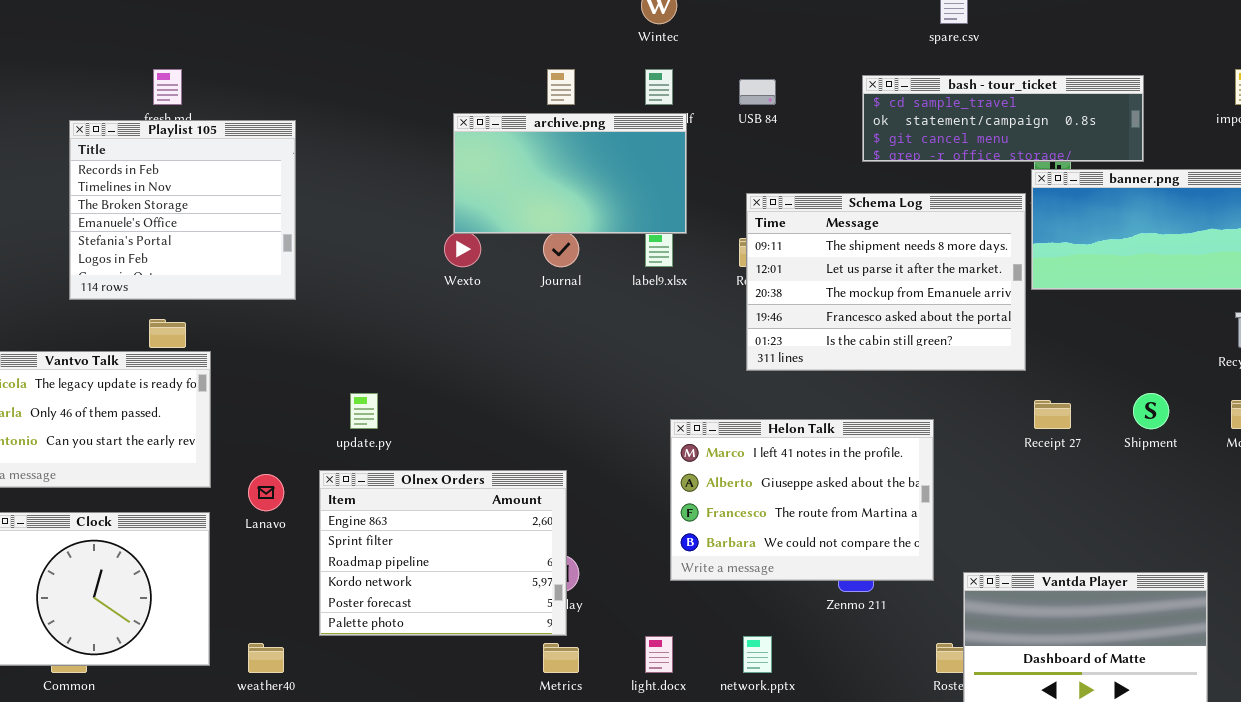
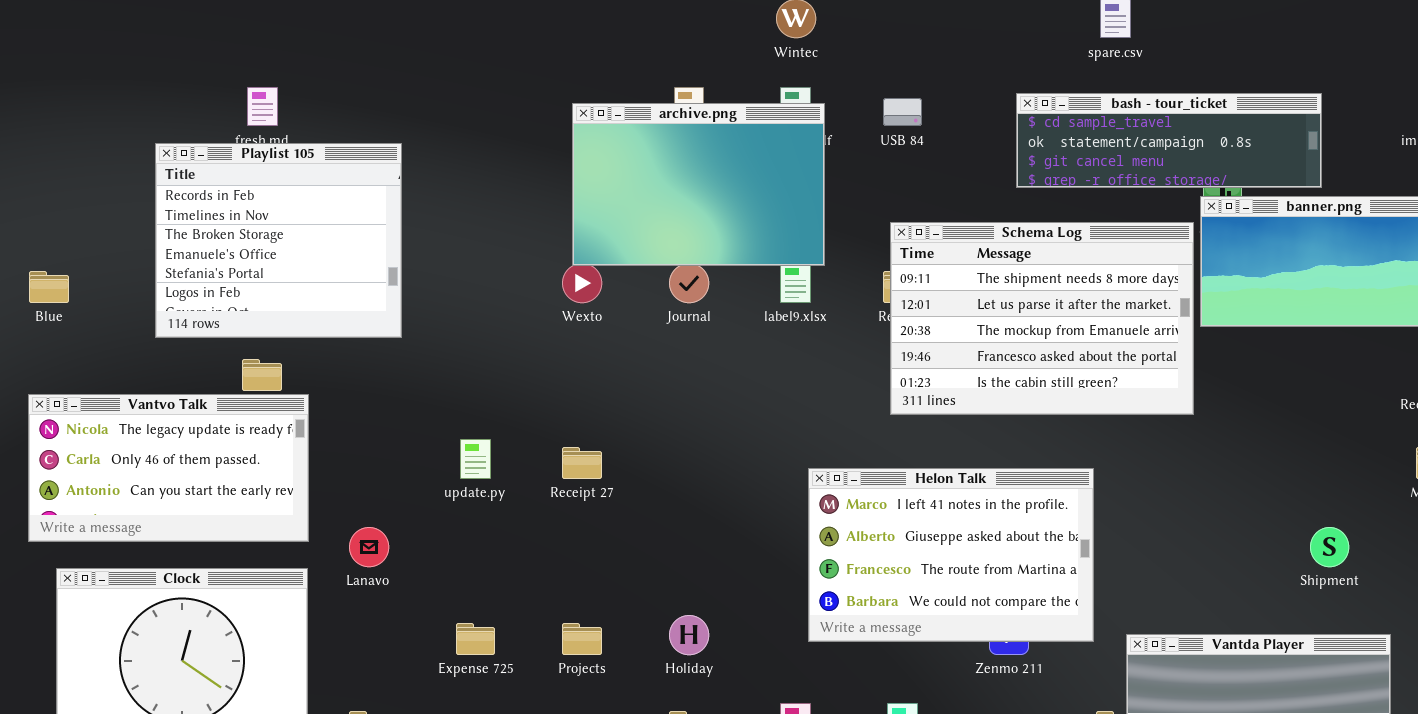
archive.png: [453,113,687,234] -> [572,103,825,266], resized
Shipment: [1133,393,1169,429] -> [1310,527,1349,567], moved
Receipt 27: [1034,400,1071,429] -> [562,447,602,479], moved
Olnex Orders: [319,470,567,636] -> none, closed

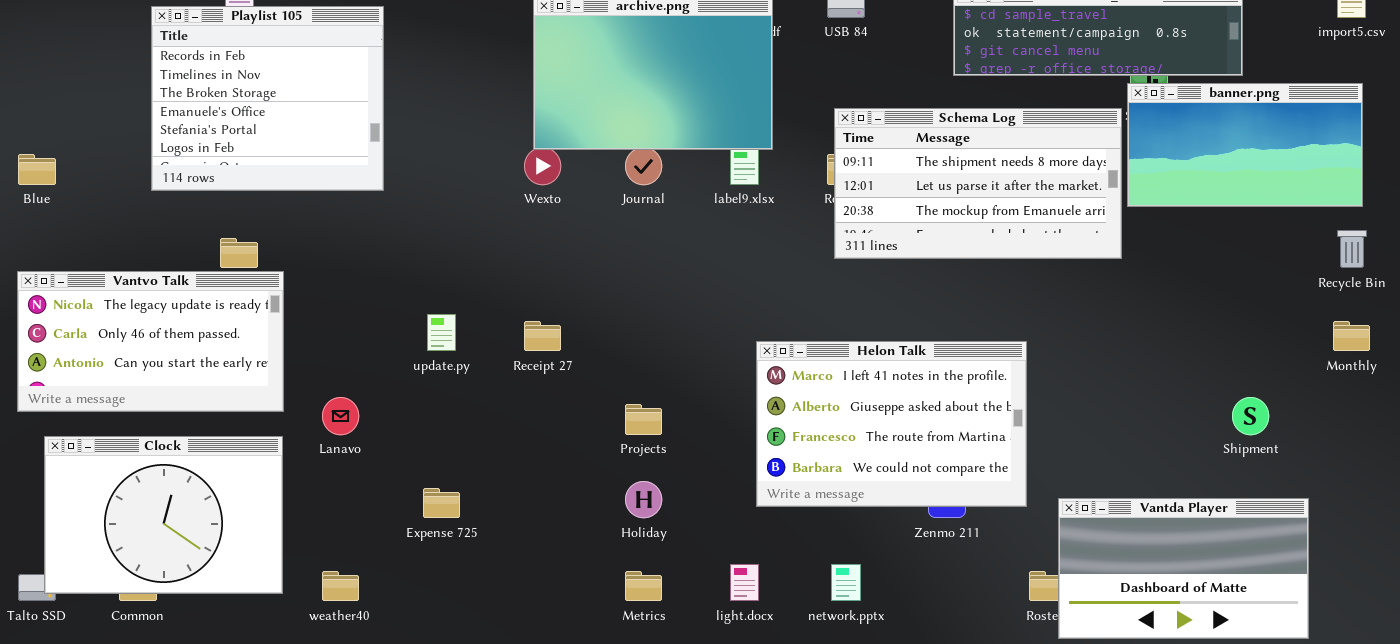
Playlist 105: [155,143,402,338] -> [151,6,384,191], moved
Schema Log: [890,222,1194,415] -> [834,108,1122,259], resized
Projects: [562,623,602,655] -> [625,404,662,435], moved

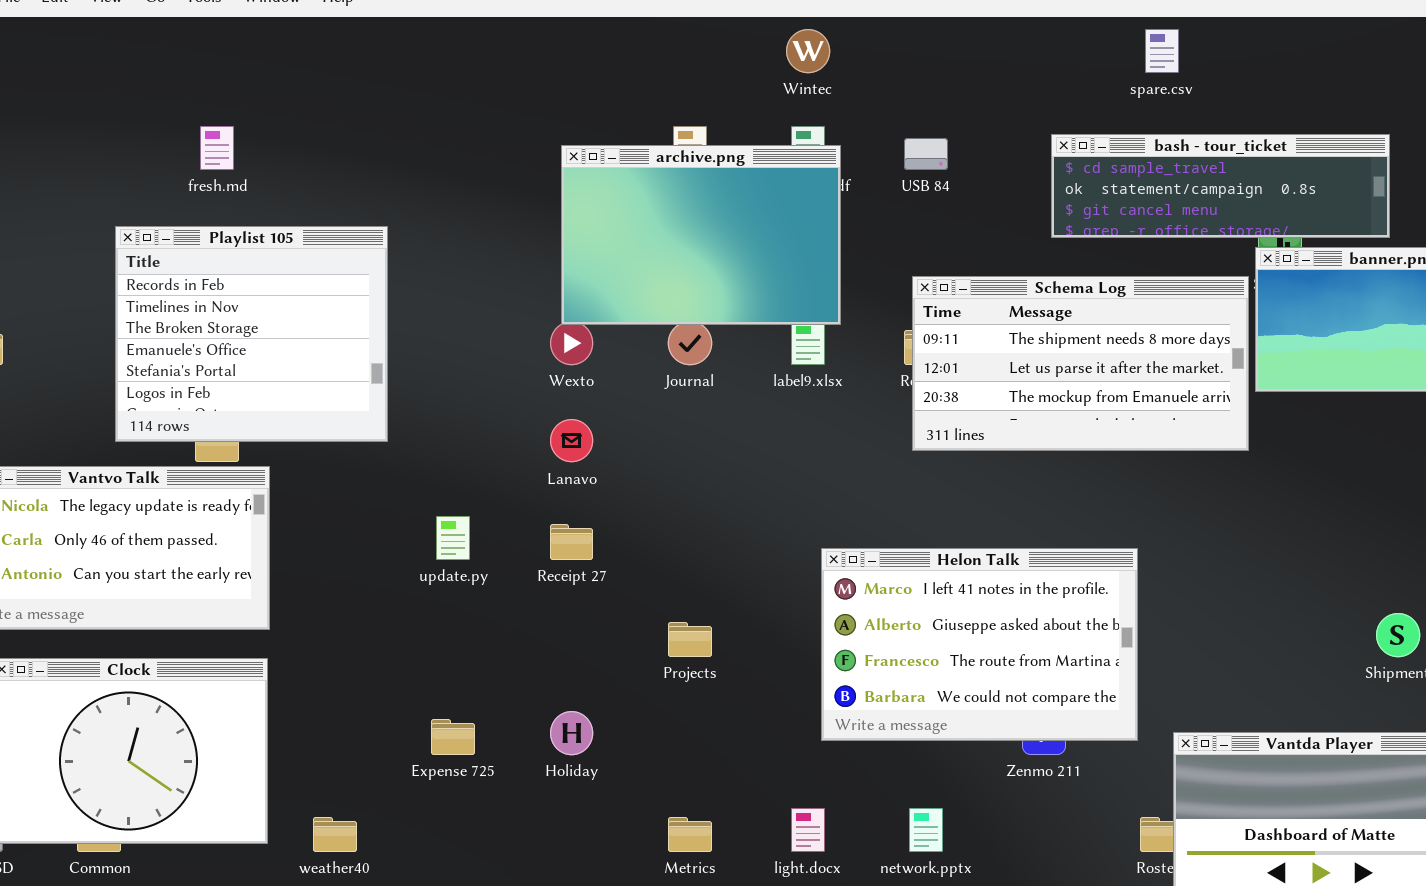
Playlist 105: [151,6,384,191] -> [115,226,388,442], moved
Lanavo: [322,397,359,435] -> [550,419,593,462], moved
Holiday: [625,481,662,518] -> [550,711,593,755], moved

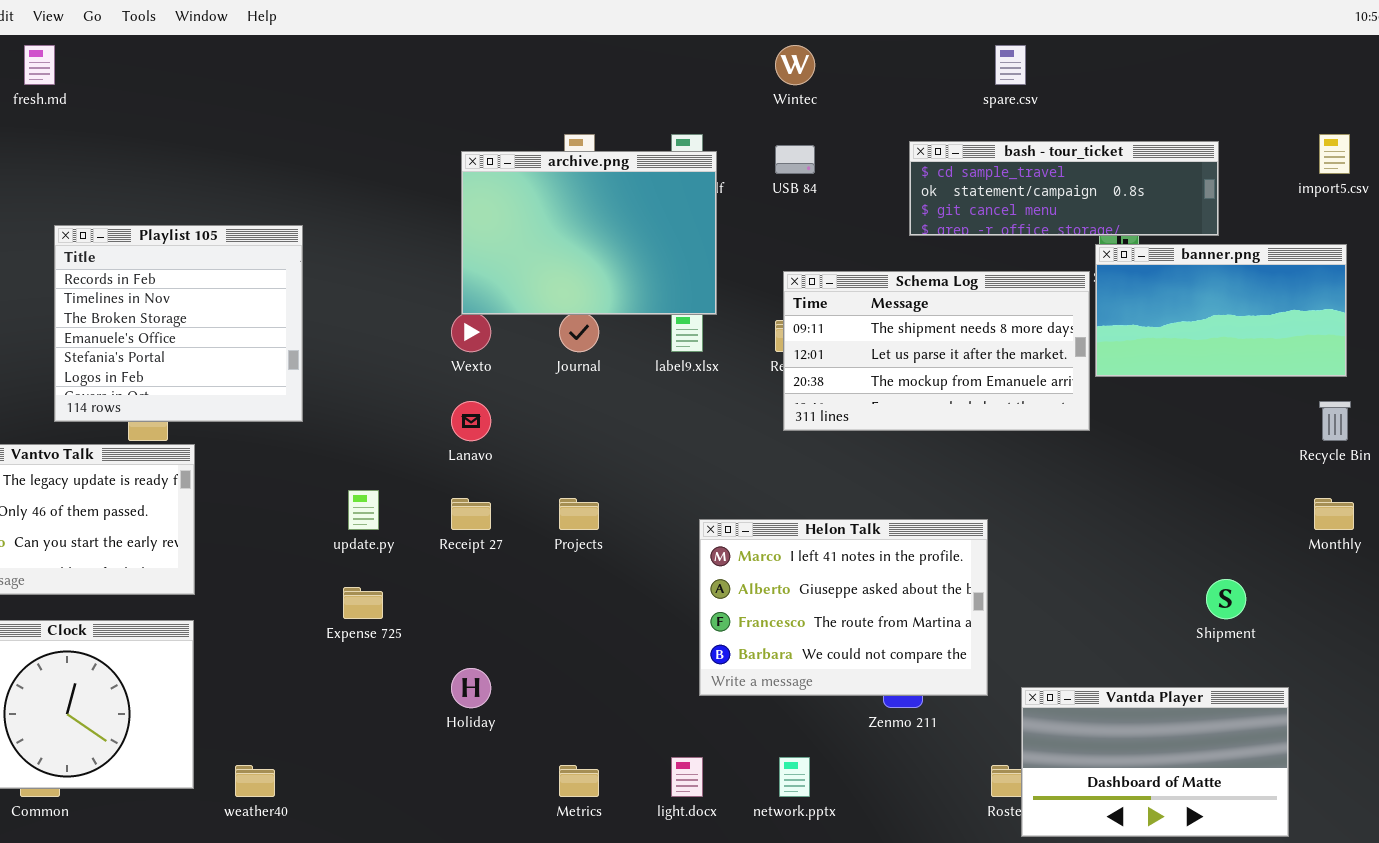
Wintec: [786,29,830,73] -> [775,45,815,85], moved
fresh.md: [200,126,234,170] -> [24,45,55,85], moved
Projects: [668,622,712,657] -> [559,498,599,530], moved
Expense 725: [431,719,475,755] -> [343,587,383,619], moved

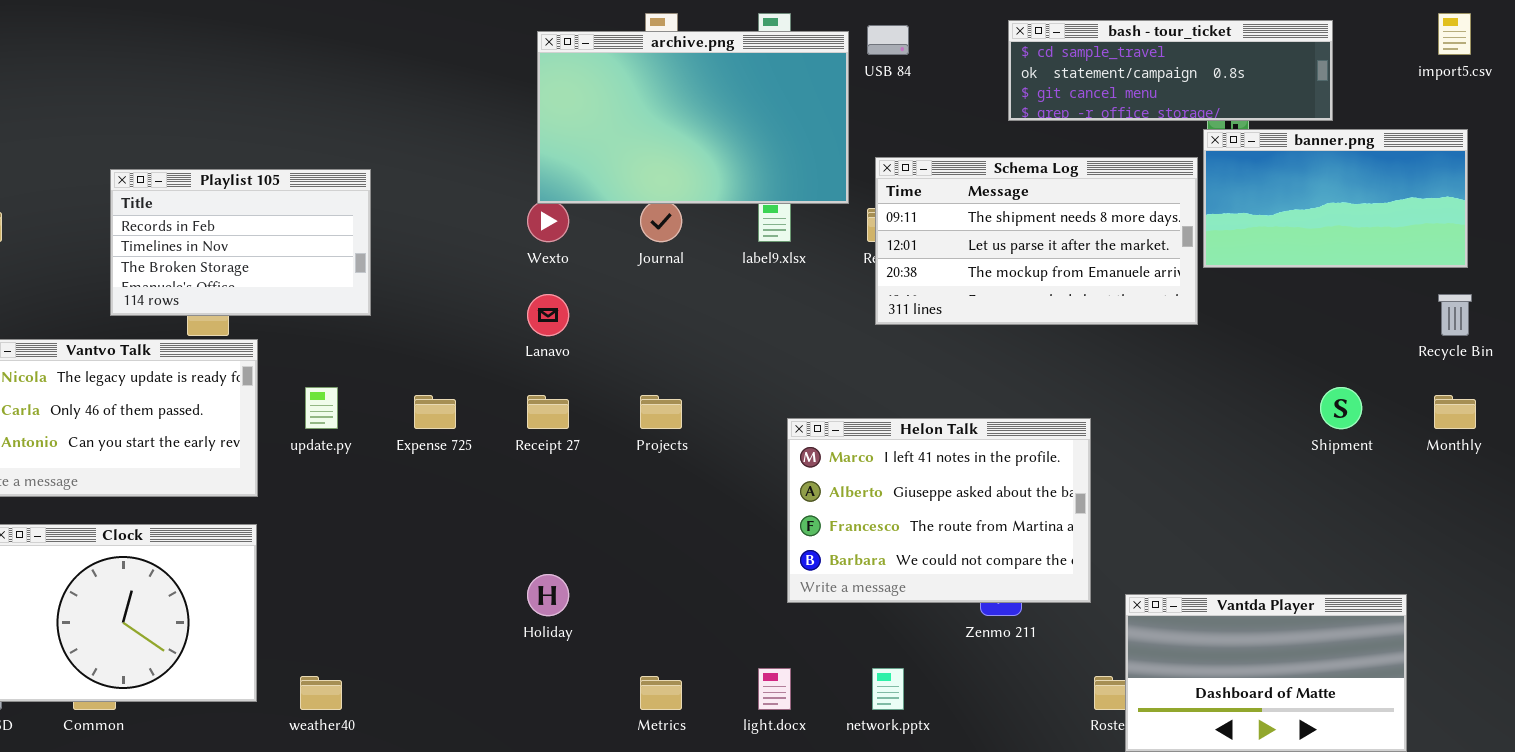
archive.png: [461,151,717,315] -> [537,31,849,204], resized
Playlist 105: [54,225,303,422] -> [110,169,371,316], resized
update.py: [348,490,379,530] -> [305,387,338,429], moved
Shipment: [1206,579,1246,619] -> [1320,387,1362,429], moved
Expense 725: [343,587,383,619] -> [414,395,456,429], moved

